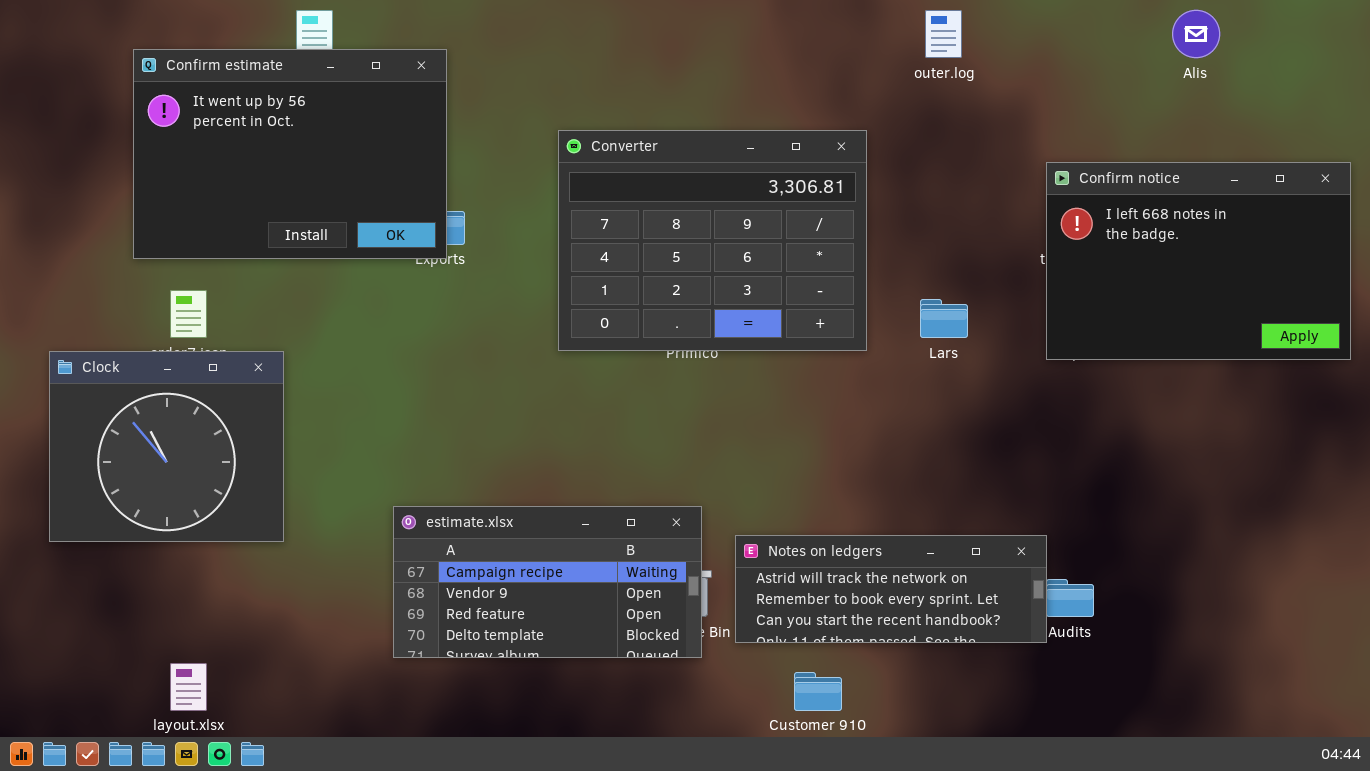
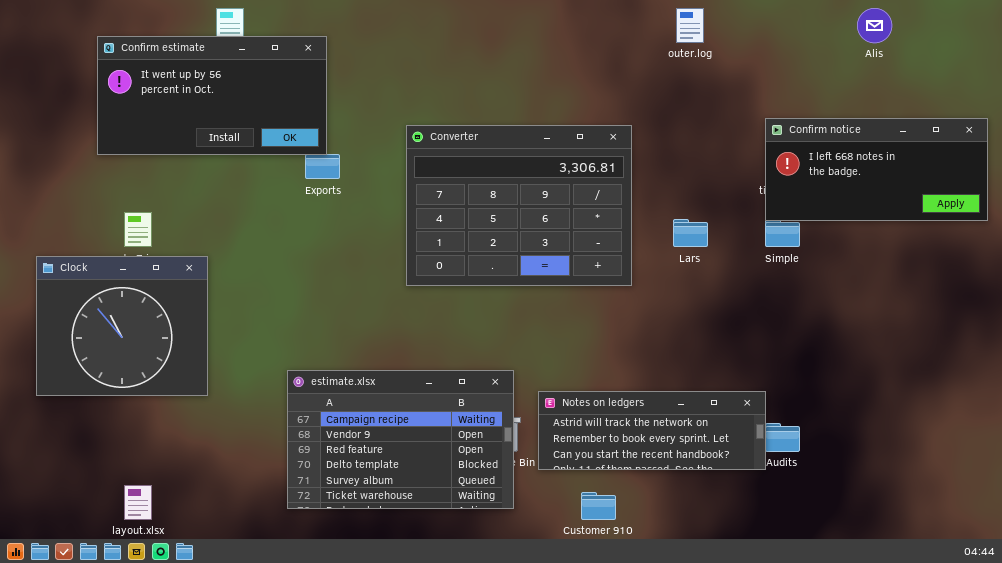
Confirm estimate: [133,49,447,259] -> [97,36,327,155], resized
Converter: [558,130,867,351] -> [406,125,632,286], moved
Confirm notice: [1046,162,1351,360] -> [765,118,988,221], resized
estimate.xlsx: [393,506,702,658] -> [287,370,514,509], resized

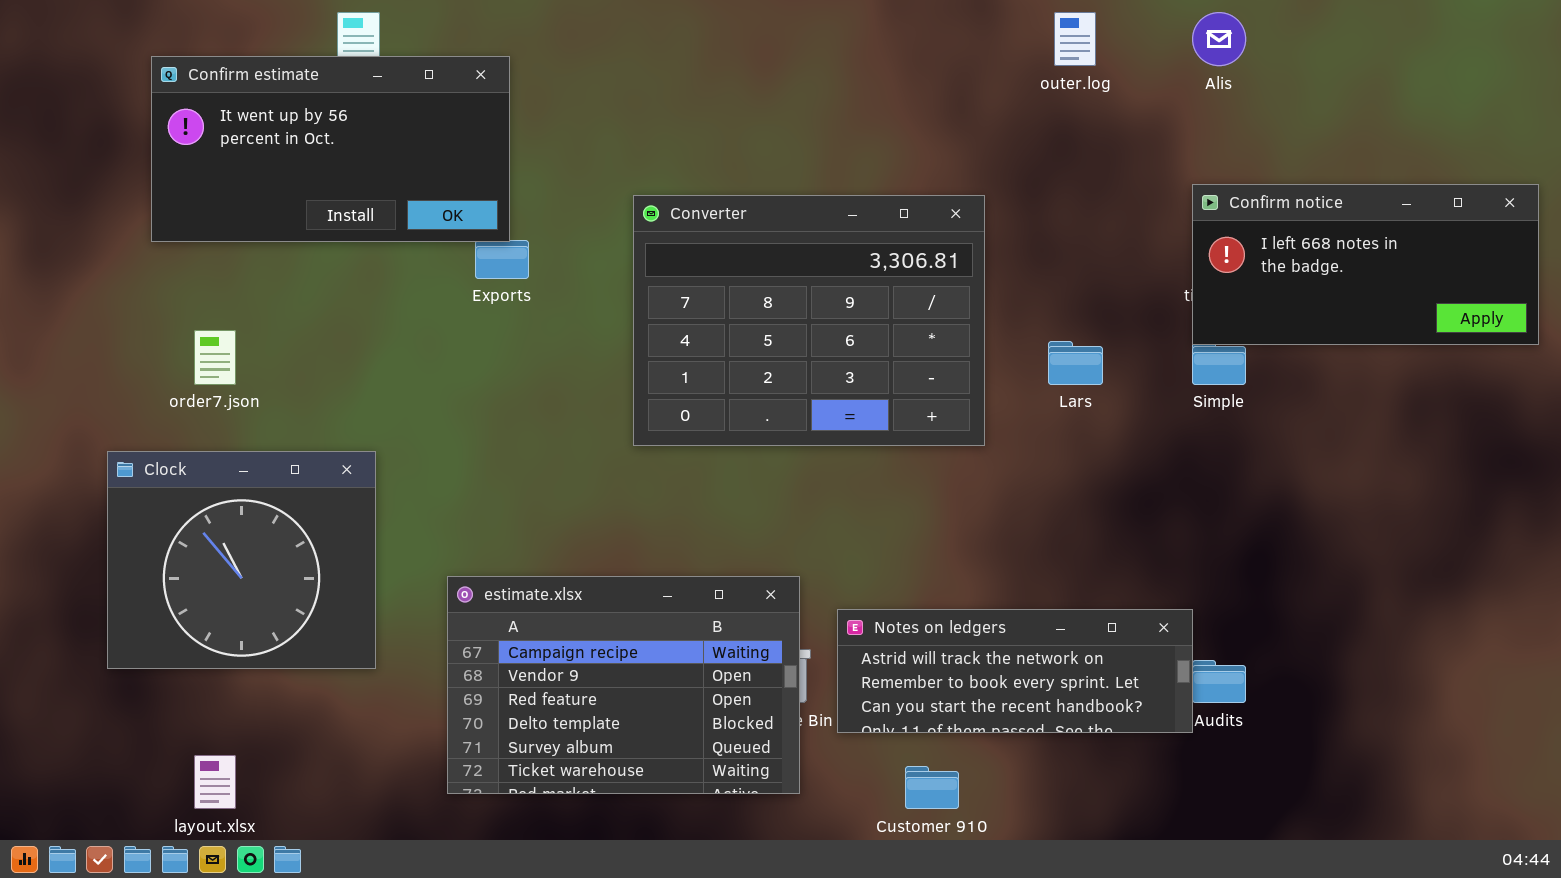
Alis: [857,8,892,43] -> [1192,12,1246,66], moved
Clock: [36,256,208,396] -> [107,451,376,669], moved

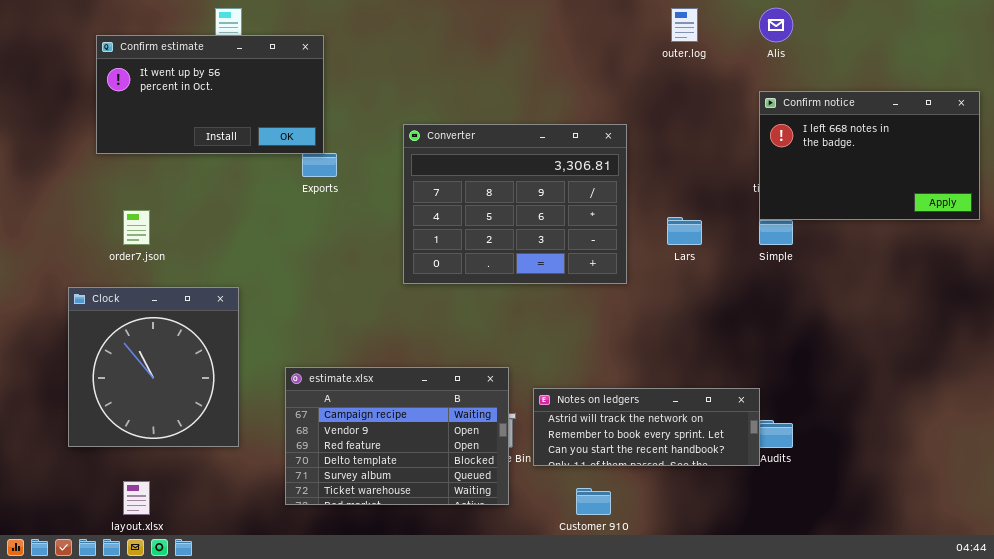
Confirm notice: [1192,184,1539,345] -> [759,91,980,220], resized
Clock: [107,451,376,669] -> [68,287,239,447], resized

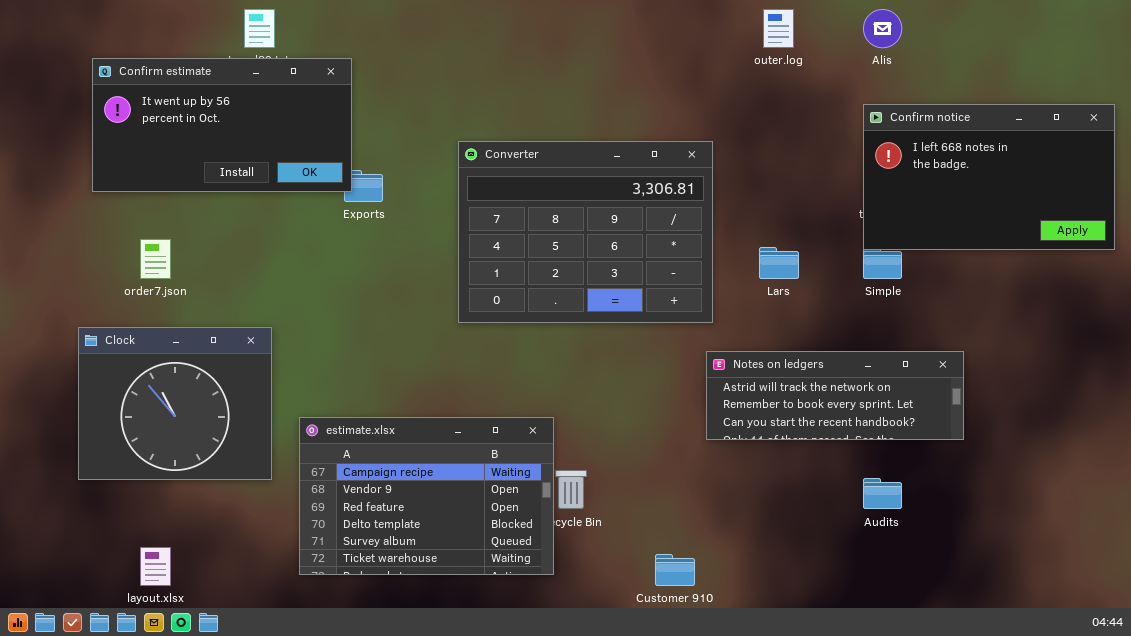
Confirm estimate: [96,35,324,154] -> [92,58,352,192], moved
Clock: [68,287,239,447] -> [78,327,272,480], resized
estimate.xlsx: [285,367,509,505] -> [299,417,554,575], moved
Notes on ledgers: [533,388,760,466] -> [706,351,964,440], moved

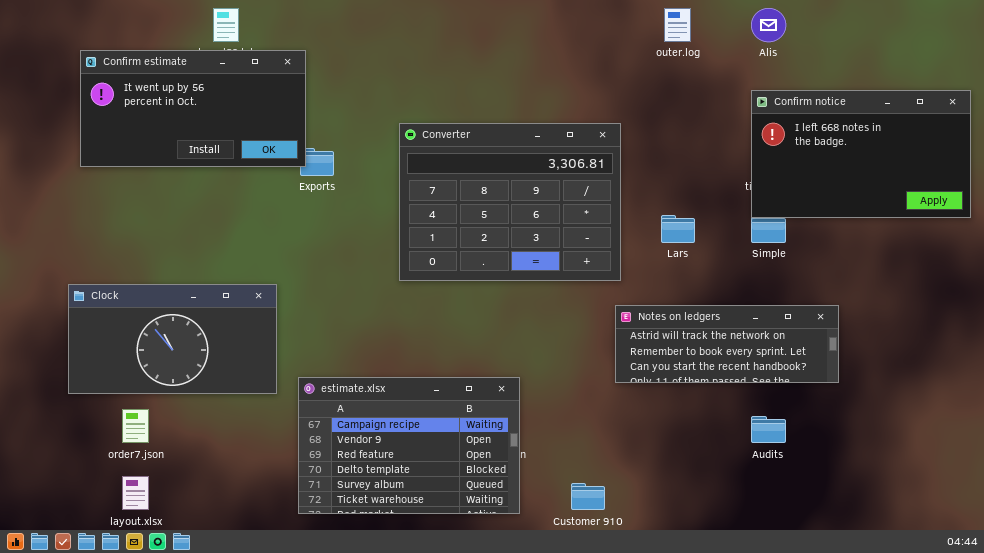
order7.json: [140,239,171,279] -> [122,409,149,443], moved
Clock: [78,327,272,480] -> [68,284,277,394], resized
estimate.xlsx: [299,417,554,575] -> [298,377,520,514], moved

